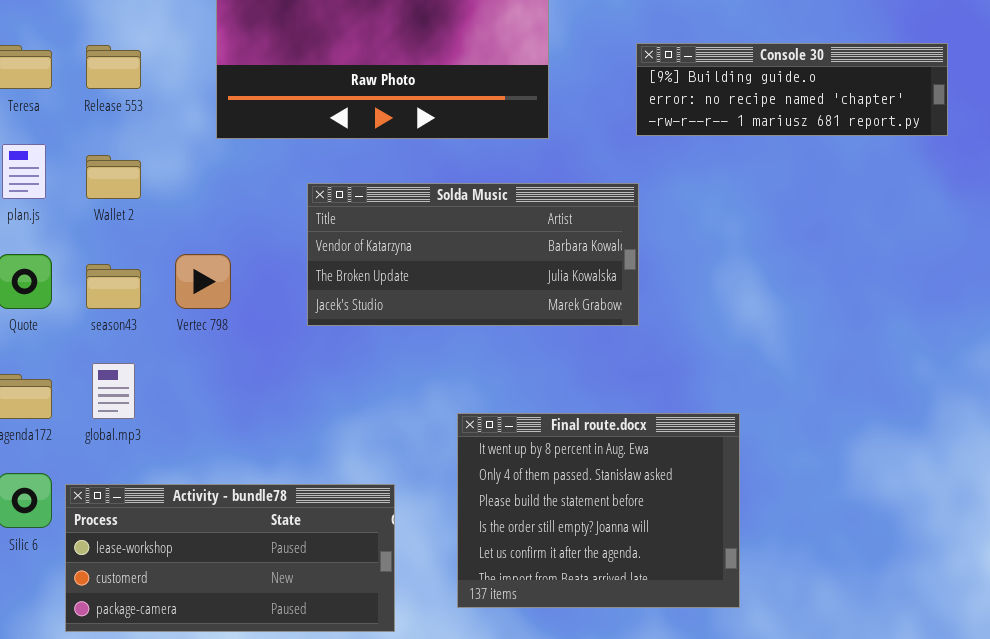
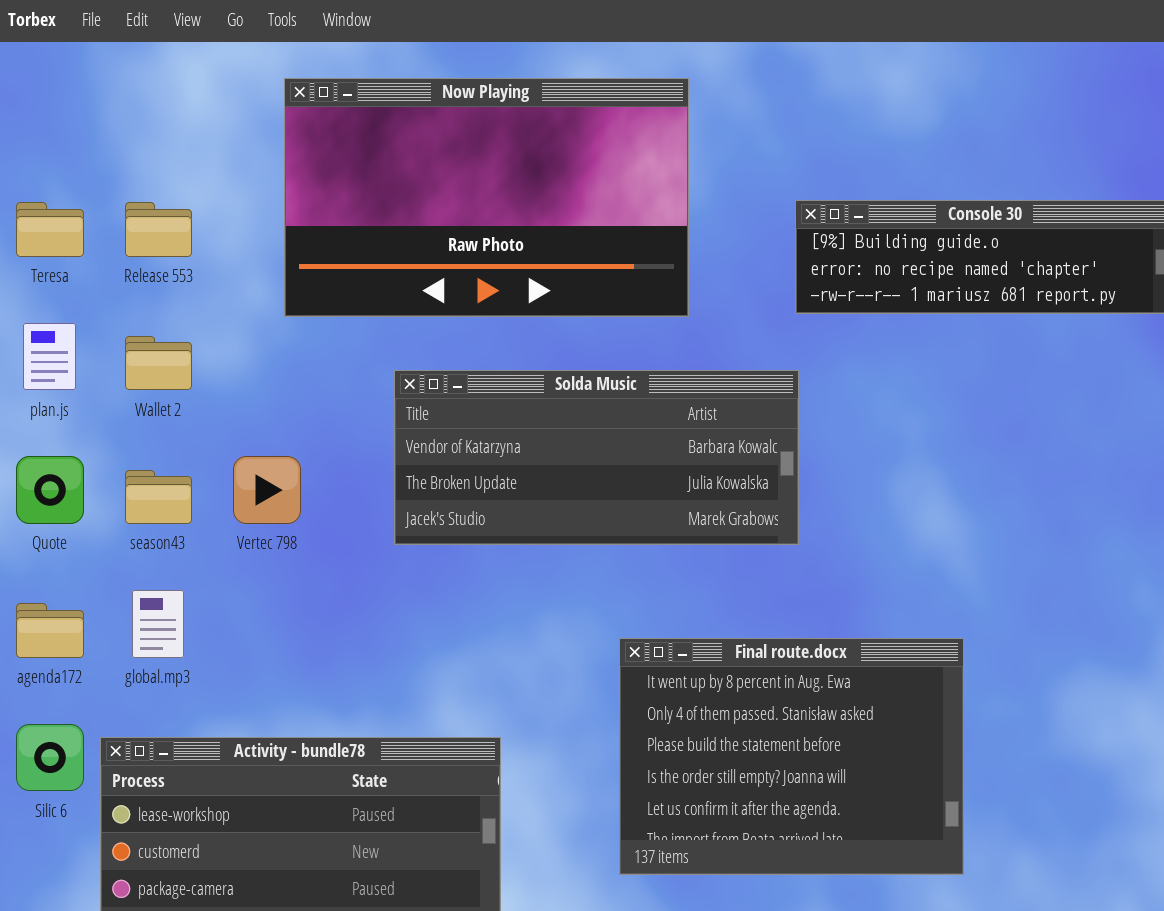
Final route.docx: [457,413,740,608] -> [619,638,964,875], moved

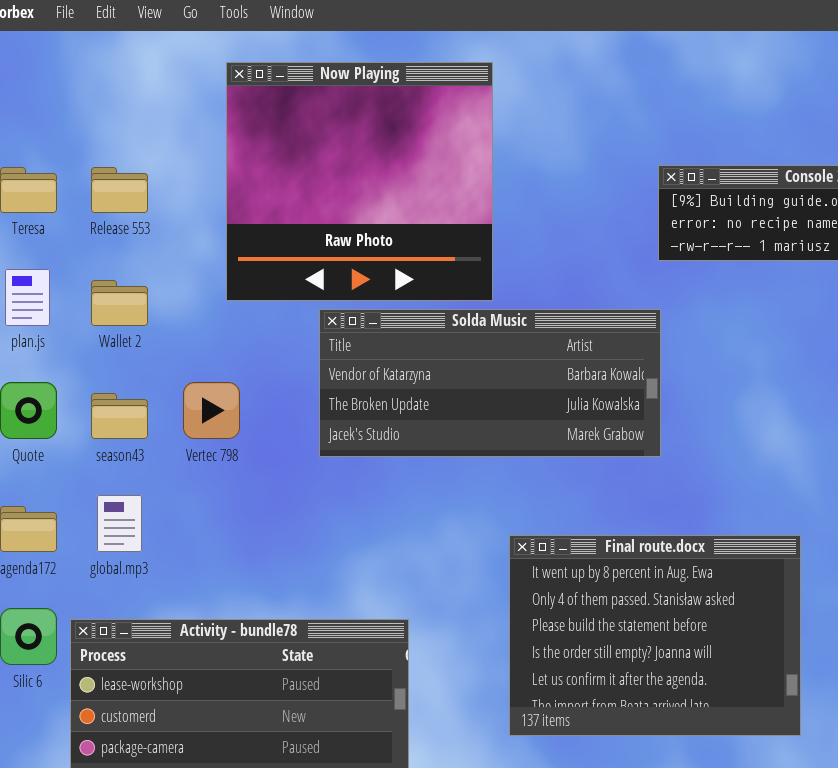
Now Playing: [284,78,689,317] -> [226,62,493,301], resized

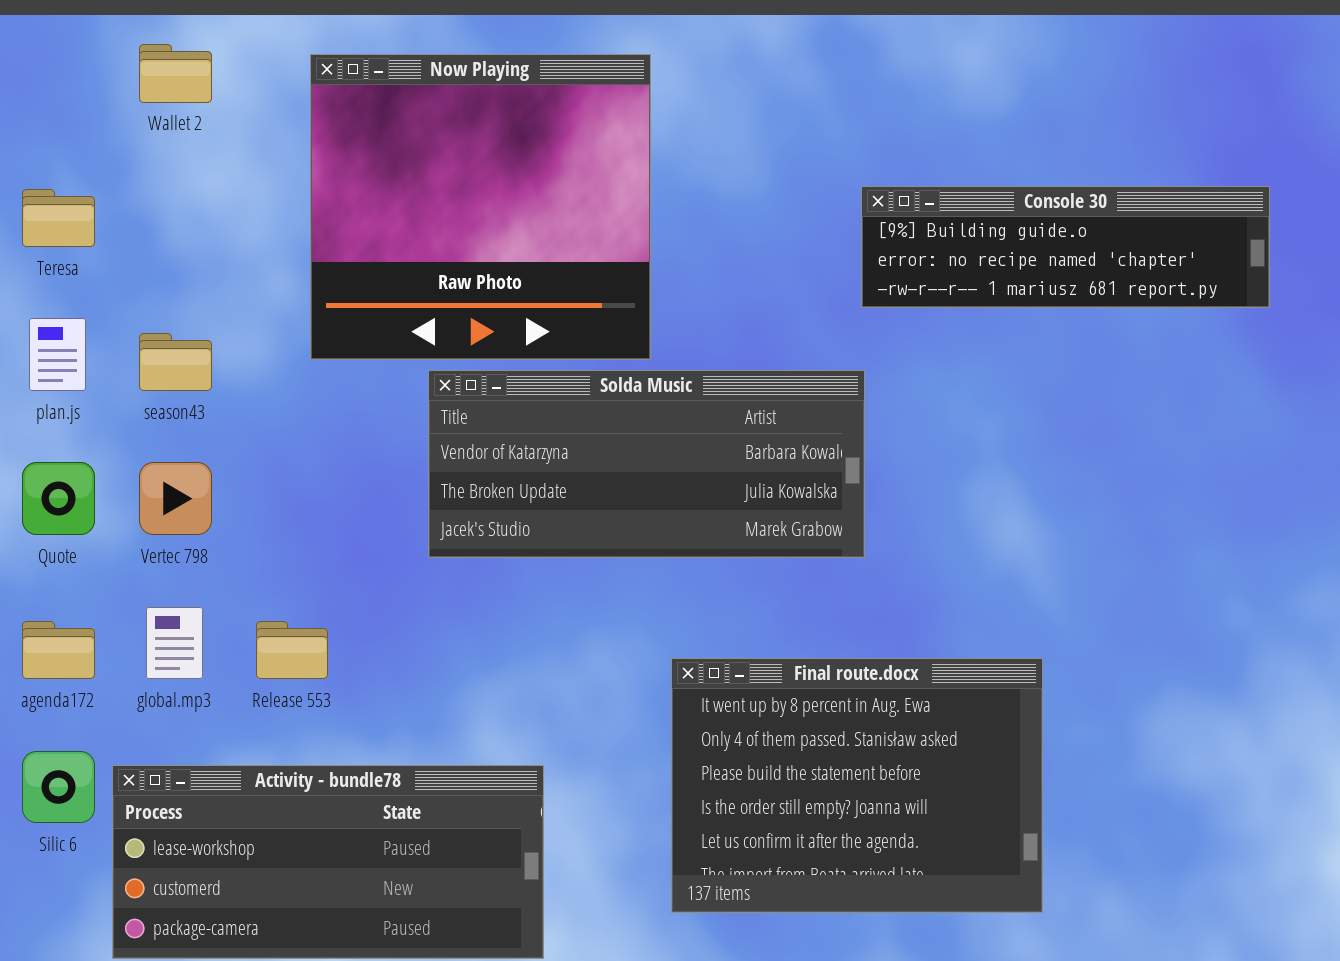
Release 553: [91,167,148,213] -> [256,621,328,679], moved
Wallet 2: [91,280,148,326] -> [139,44,212,103], moved
Vertec 798: [183,382,240,439] -> [139,462,212,535], moved
season43: [91,393,148,439] -> [139,333,212,391], moved

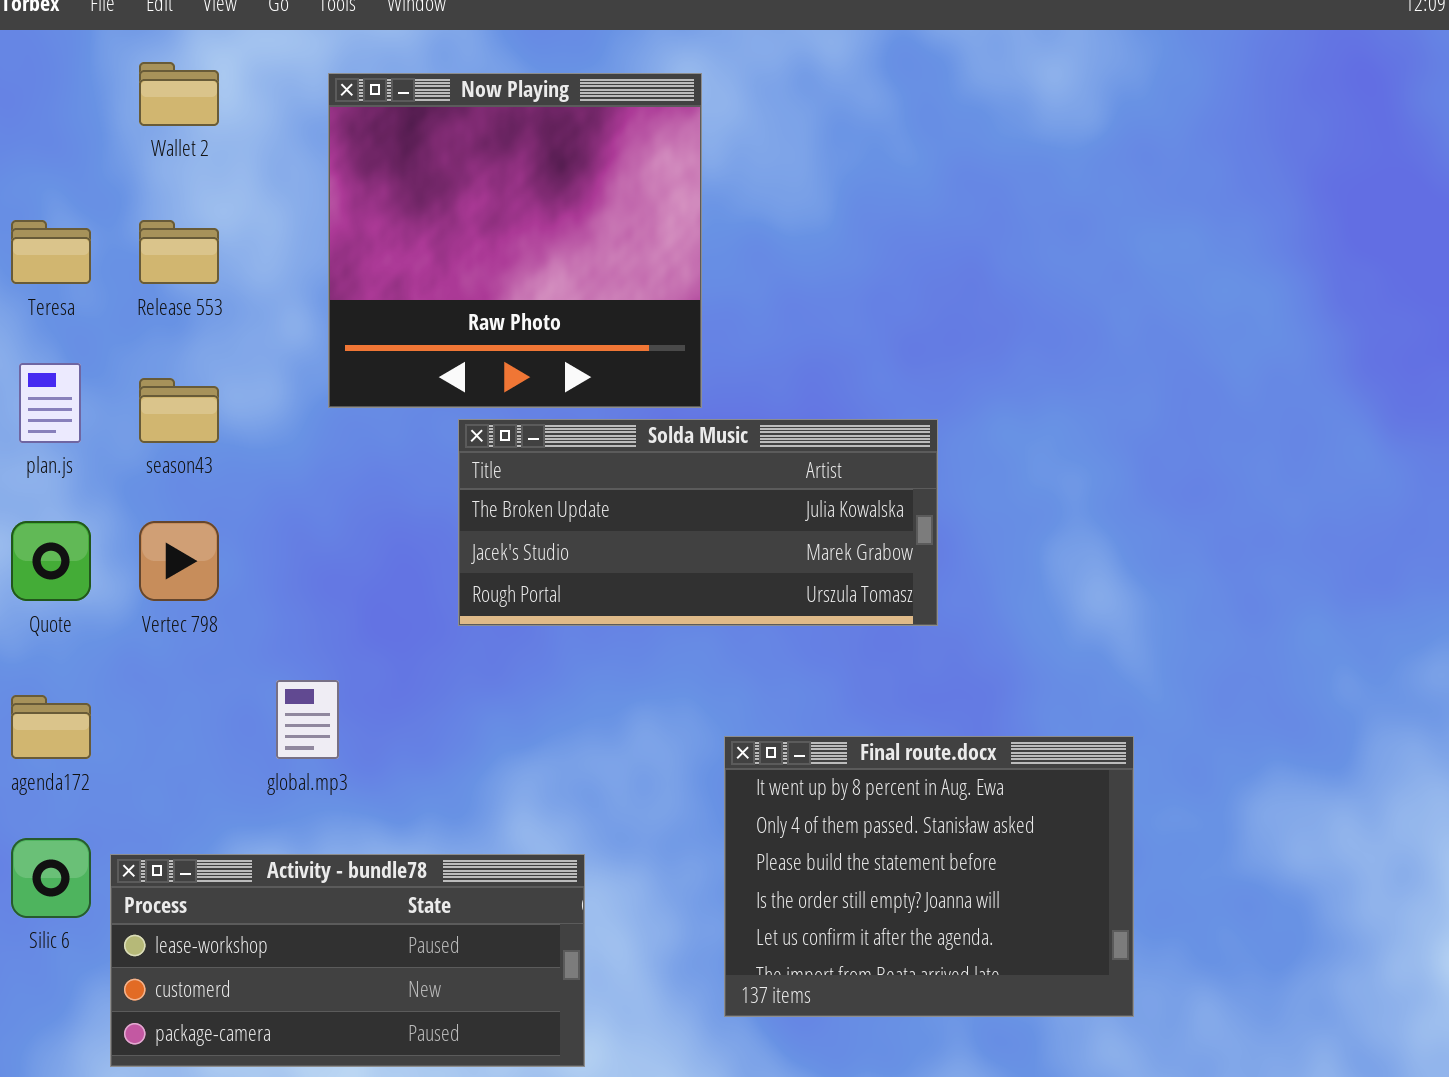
Console 30: [861,186,1270,308] -> none, closed
Solda Music: [428,370,865,558] -> [458,419,938,626], scrolled down 1 row
global.mp3: [146,607,203,679] -> [276,680,339,759], moved
Release 553: [256,621,328,679] -> [139,220,219,284], moved

